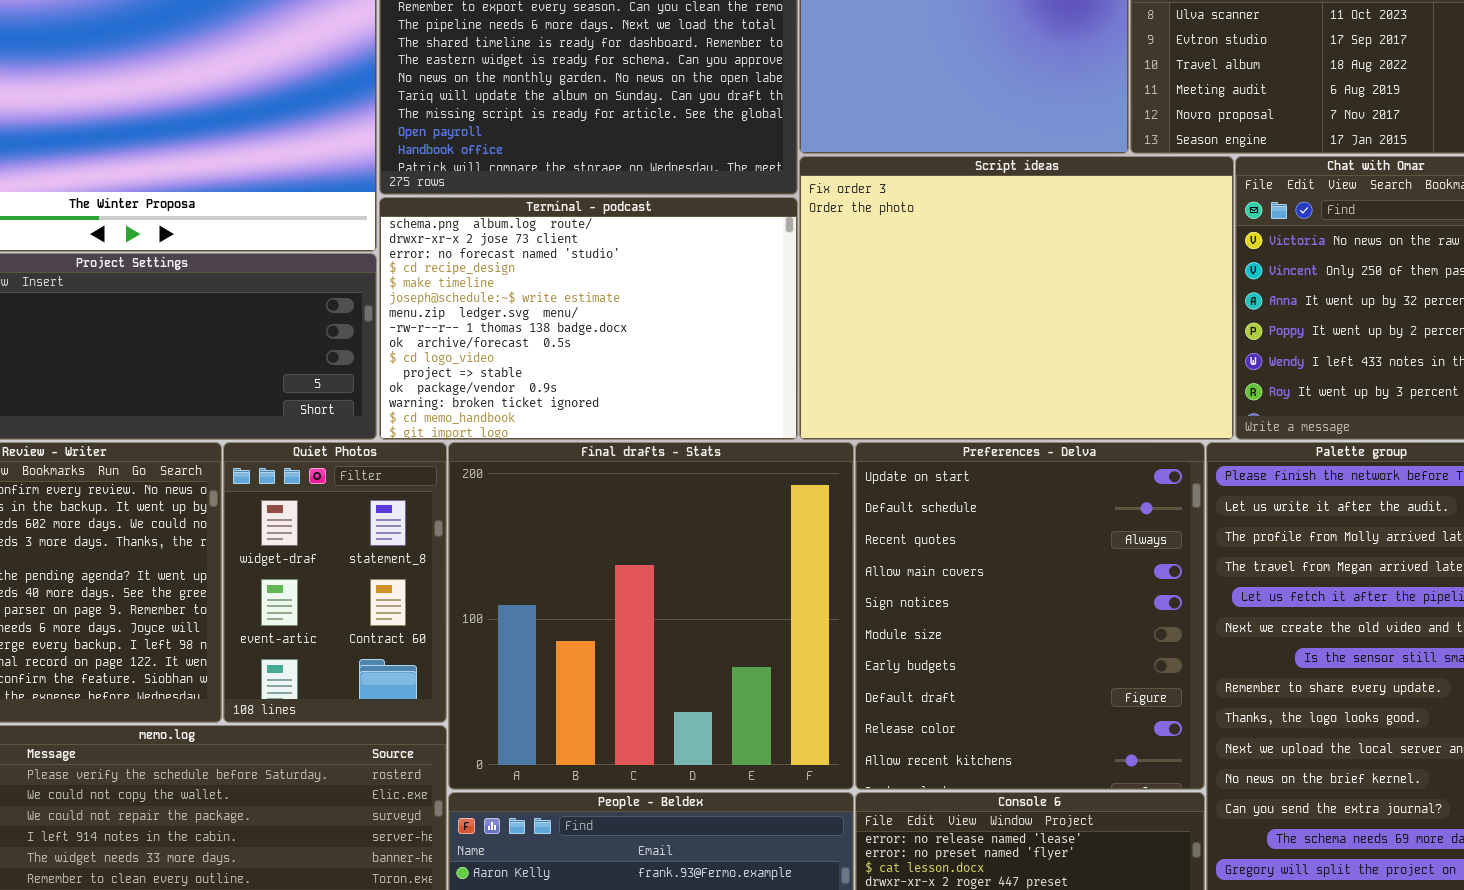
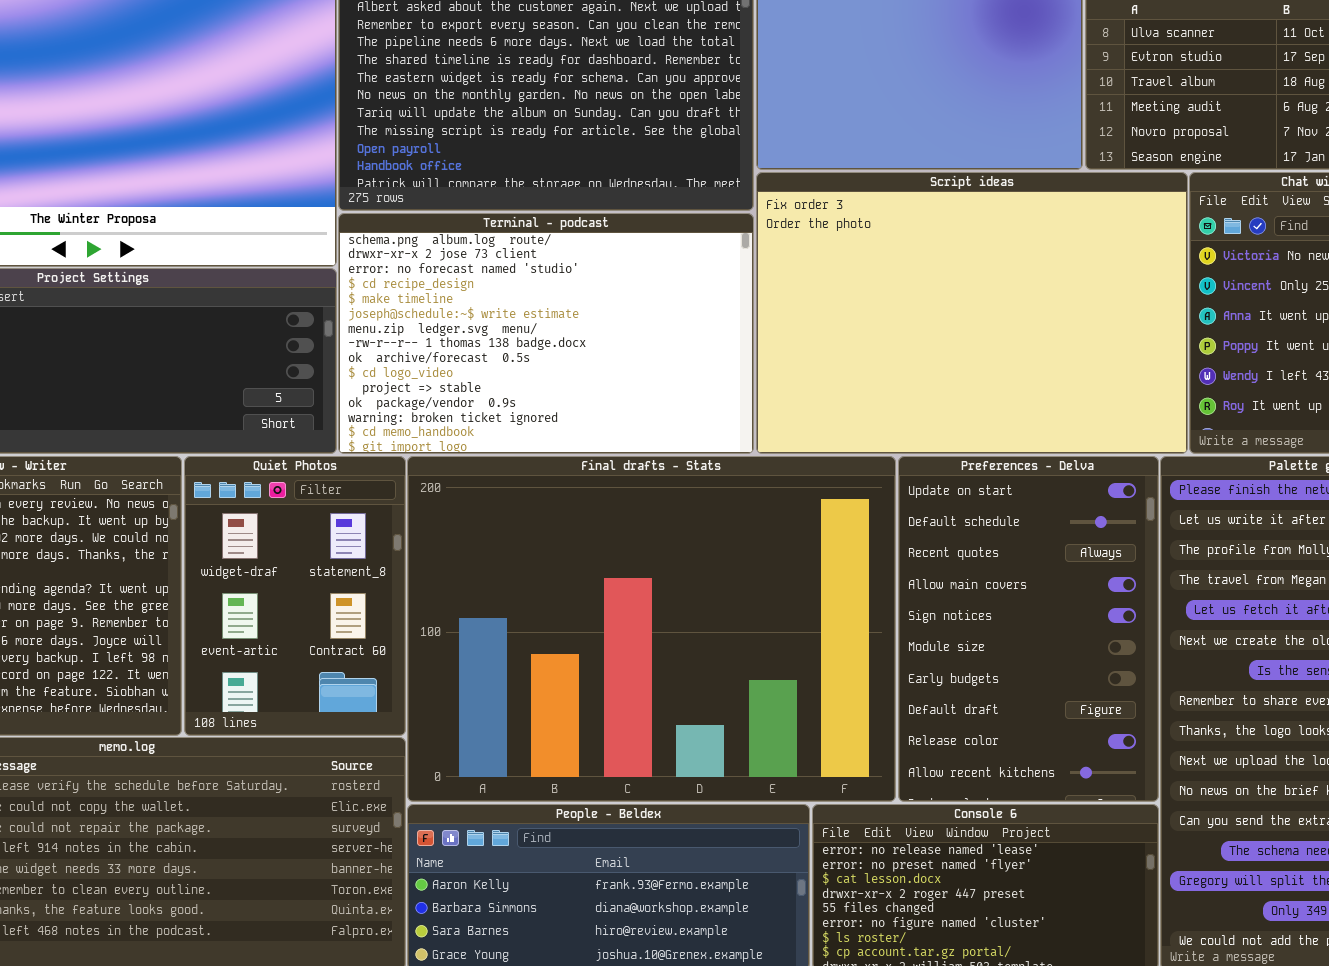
Final drafts - Stats: [448,442,854,790] -> [407,456,896,802], resized
Preferences - Delva: [855,442,1205,790] -> [898,456,1159,802], resized

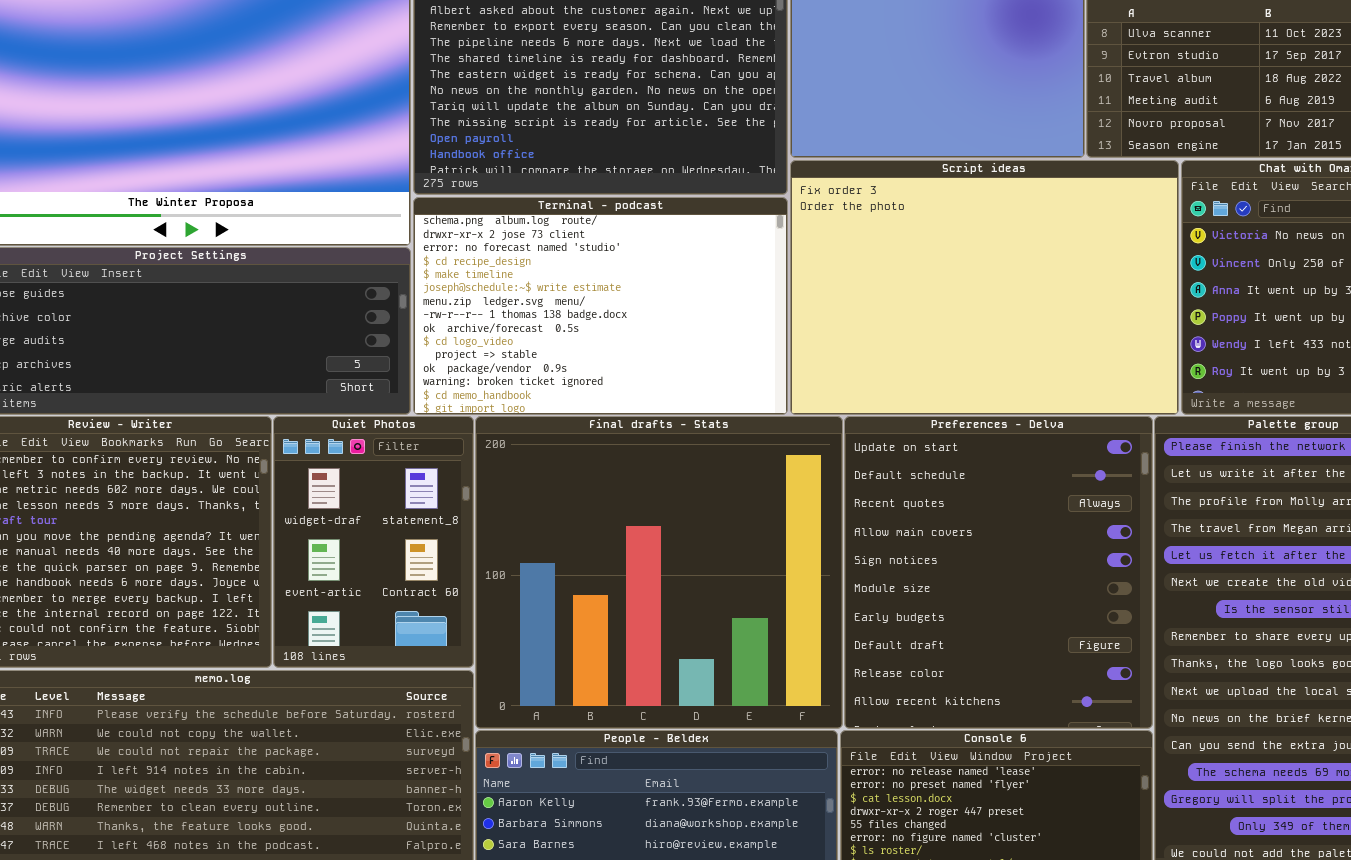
Final drafts - Stats: [407,456,896,802] -> [475,416,843,729], resized
Preferences - Delva: [898,456,1159,802] -> [844,416,1153,729], resized

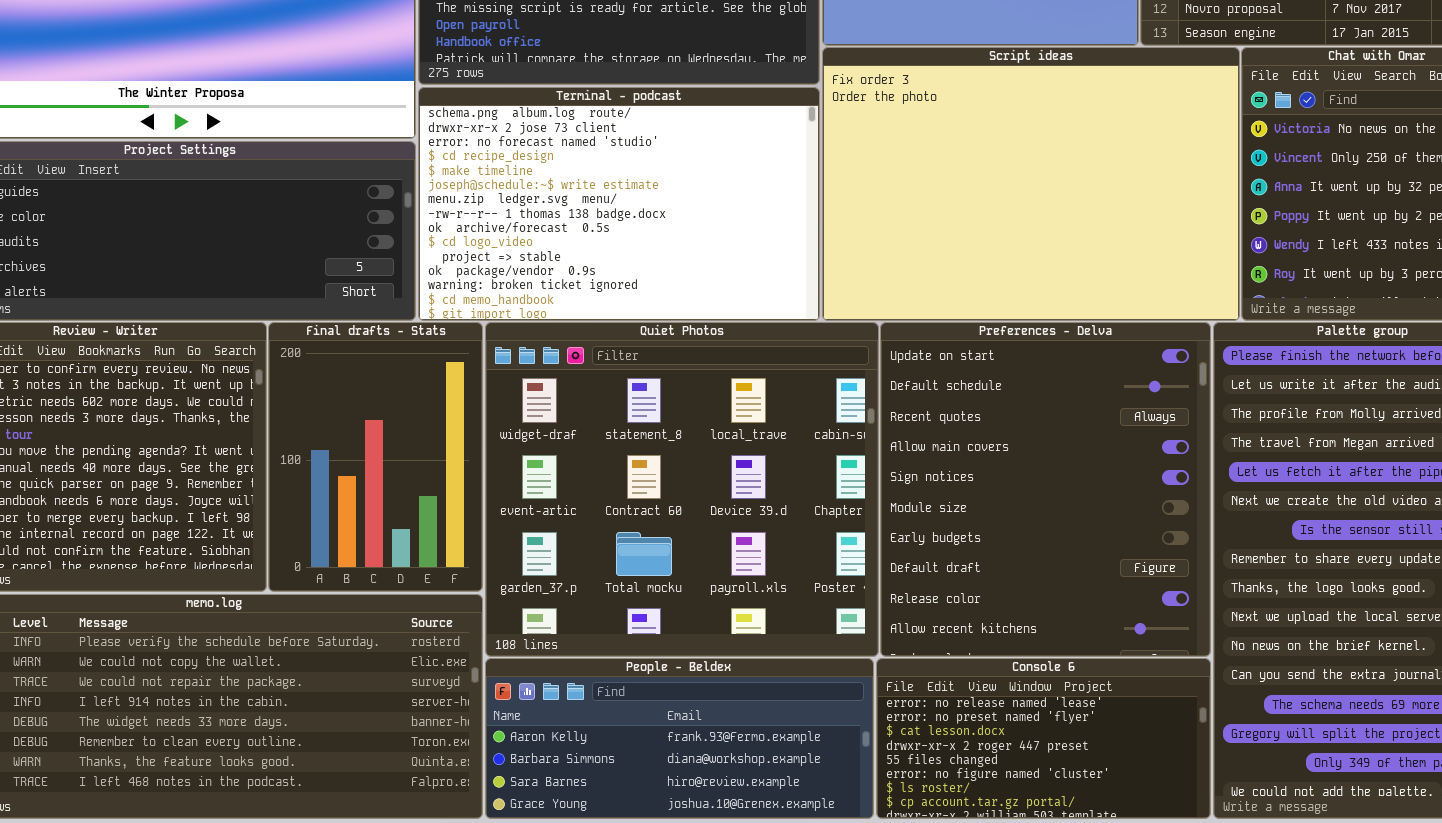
Quiet Photos: [273,416,474,668] -> [485,322,879,657], moved, resized
Final drafts - Stats: [475,416,843,729] -> [268,322,483,592], moved, resized

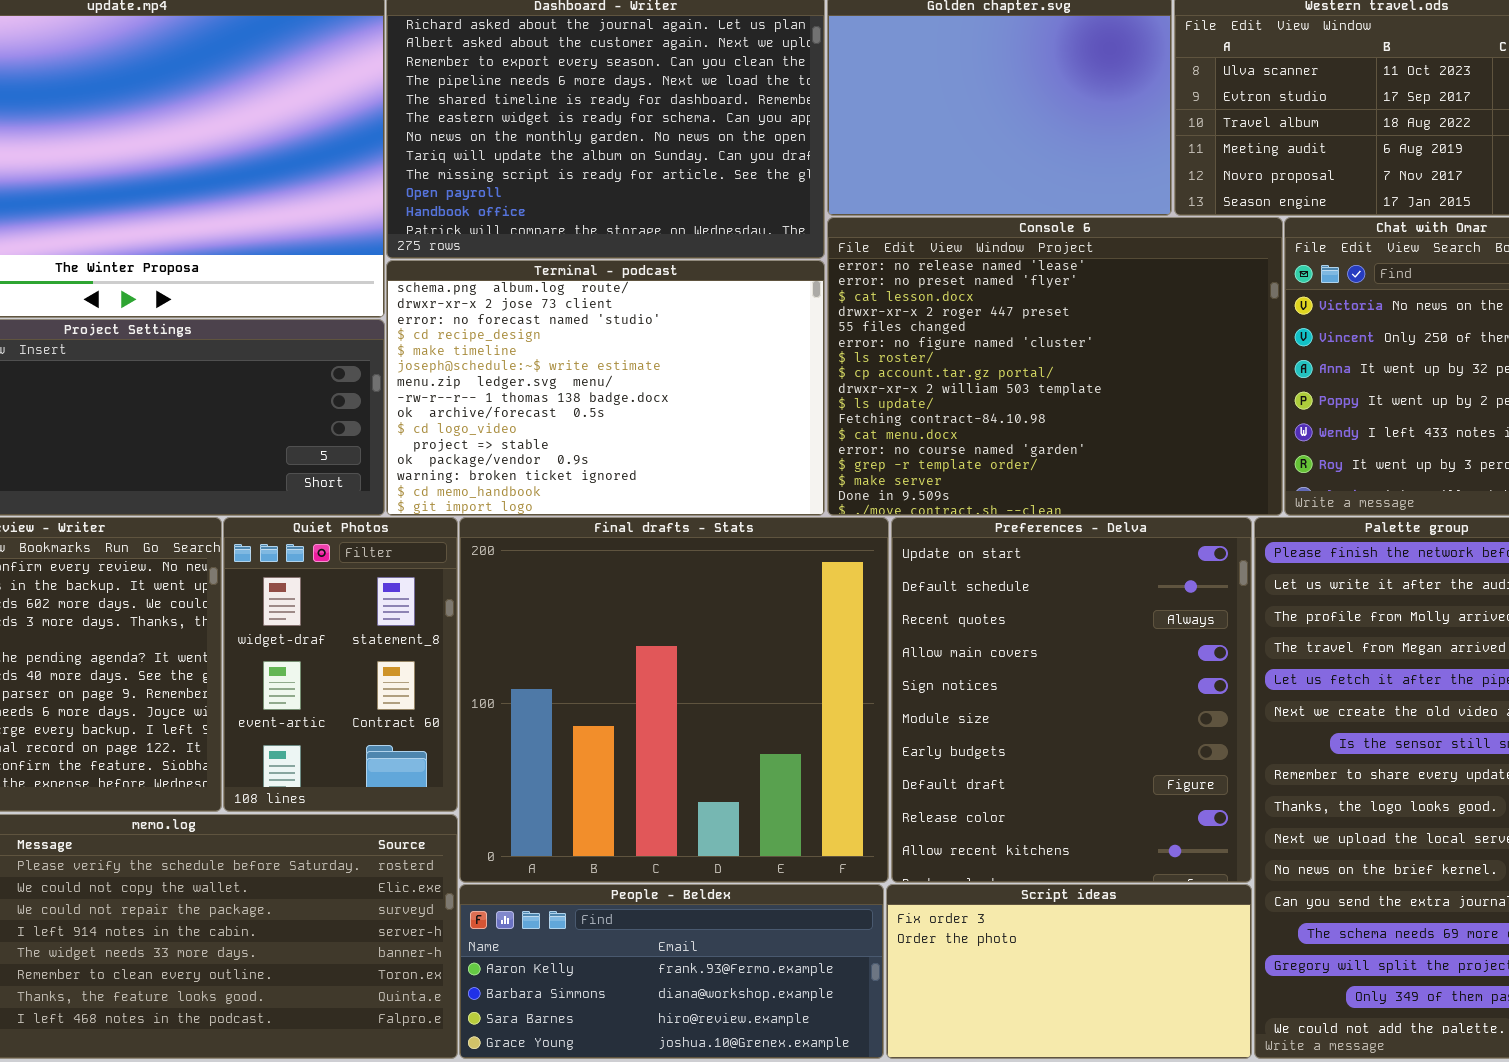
Script ideas: [822,47,1240,321] -> [886,884,1252,1059], moved, resized
Final drafts - Stats: [268,322,483,592] -> [459,517,889,883], moved, resized
Quiet Photos: [485,322,879,657] -> [223,517,458,812], moved, resized
Console 6: [876,658,1211,819] -> [827,217,1283,516], moved, resized

